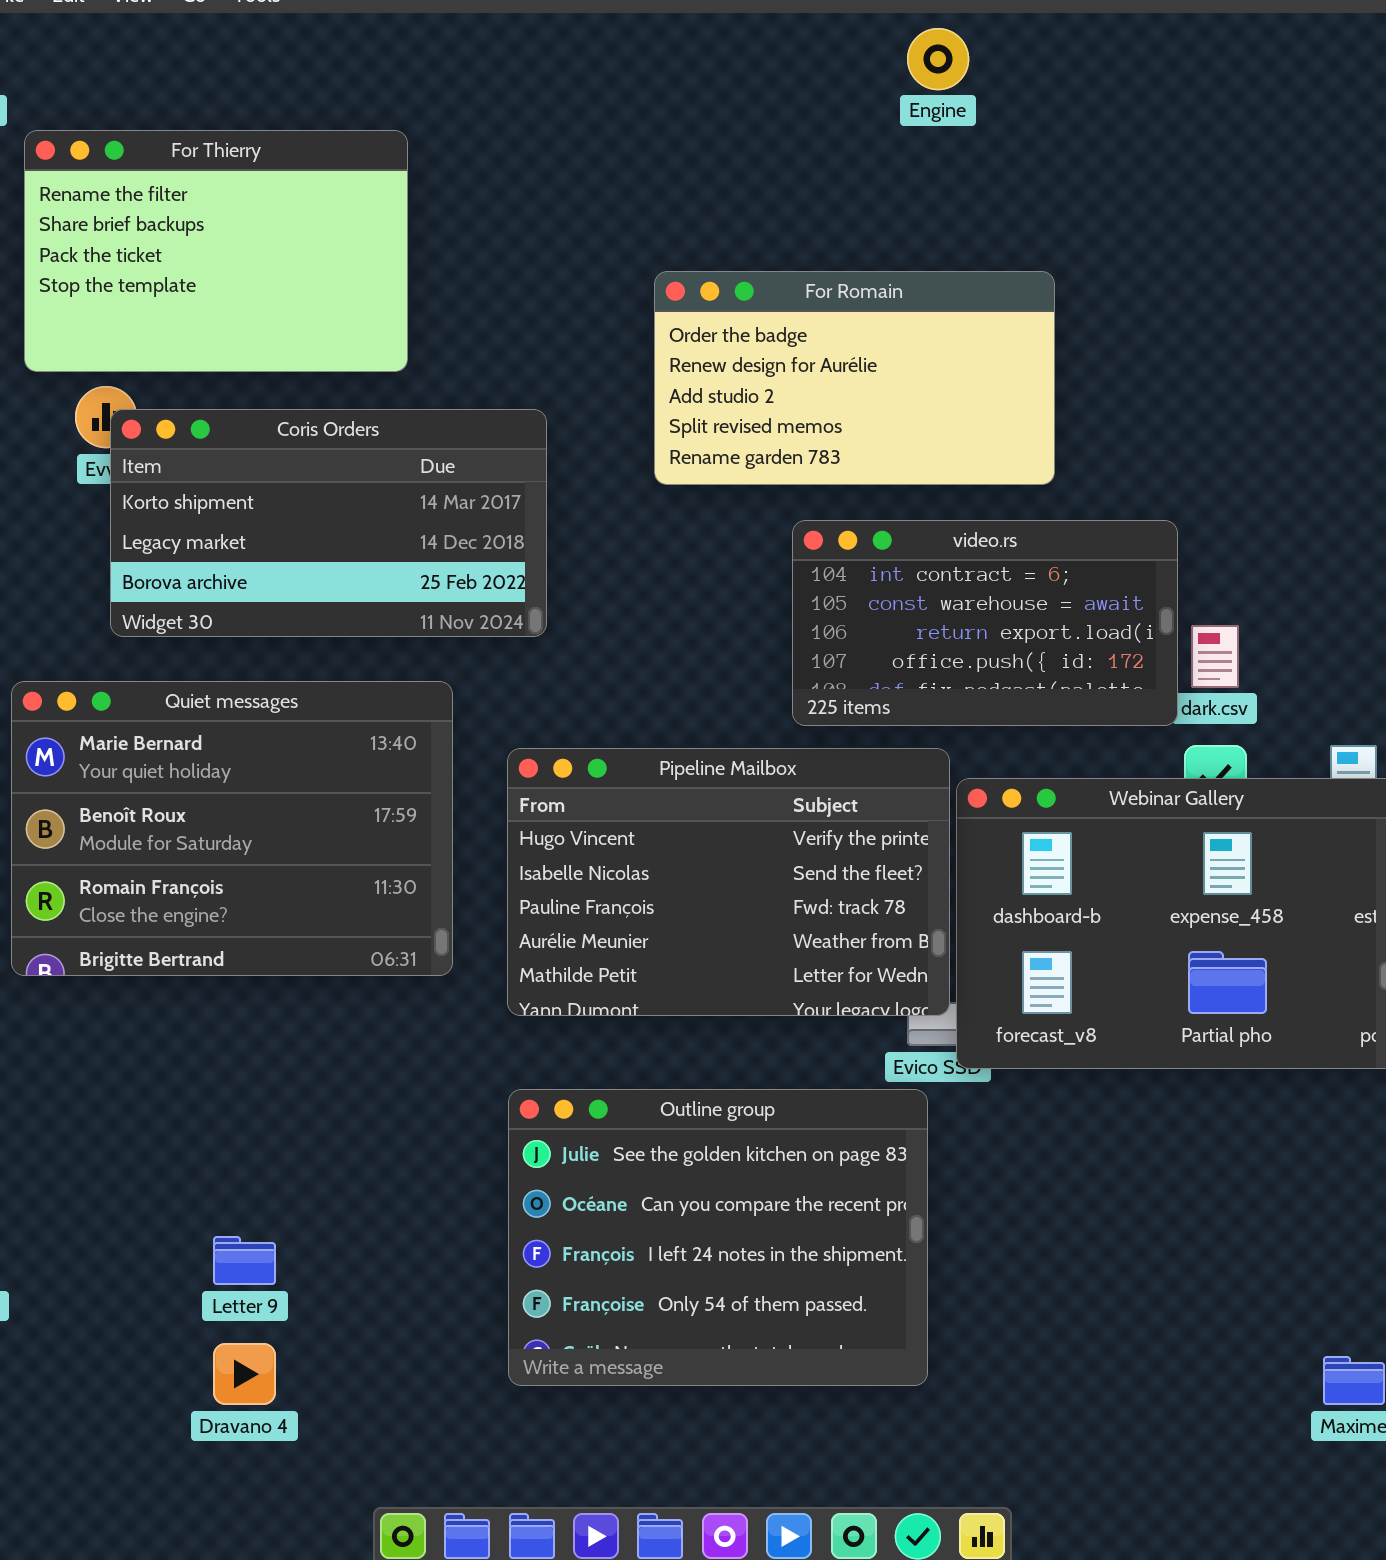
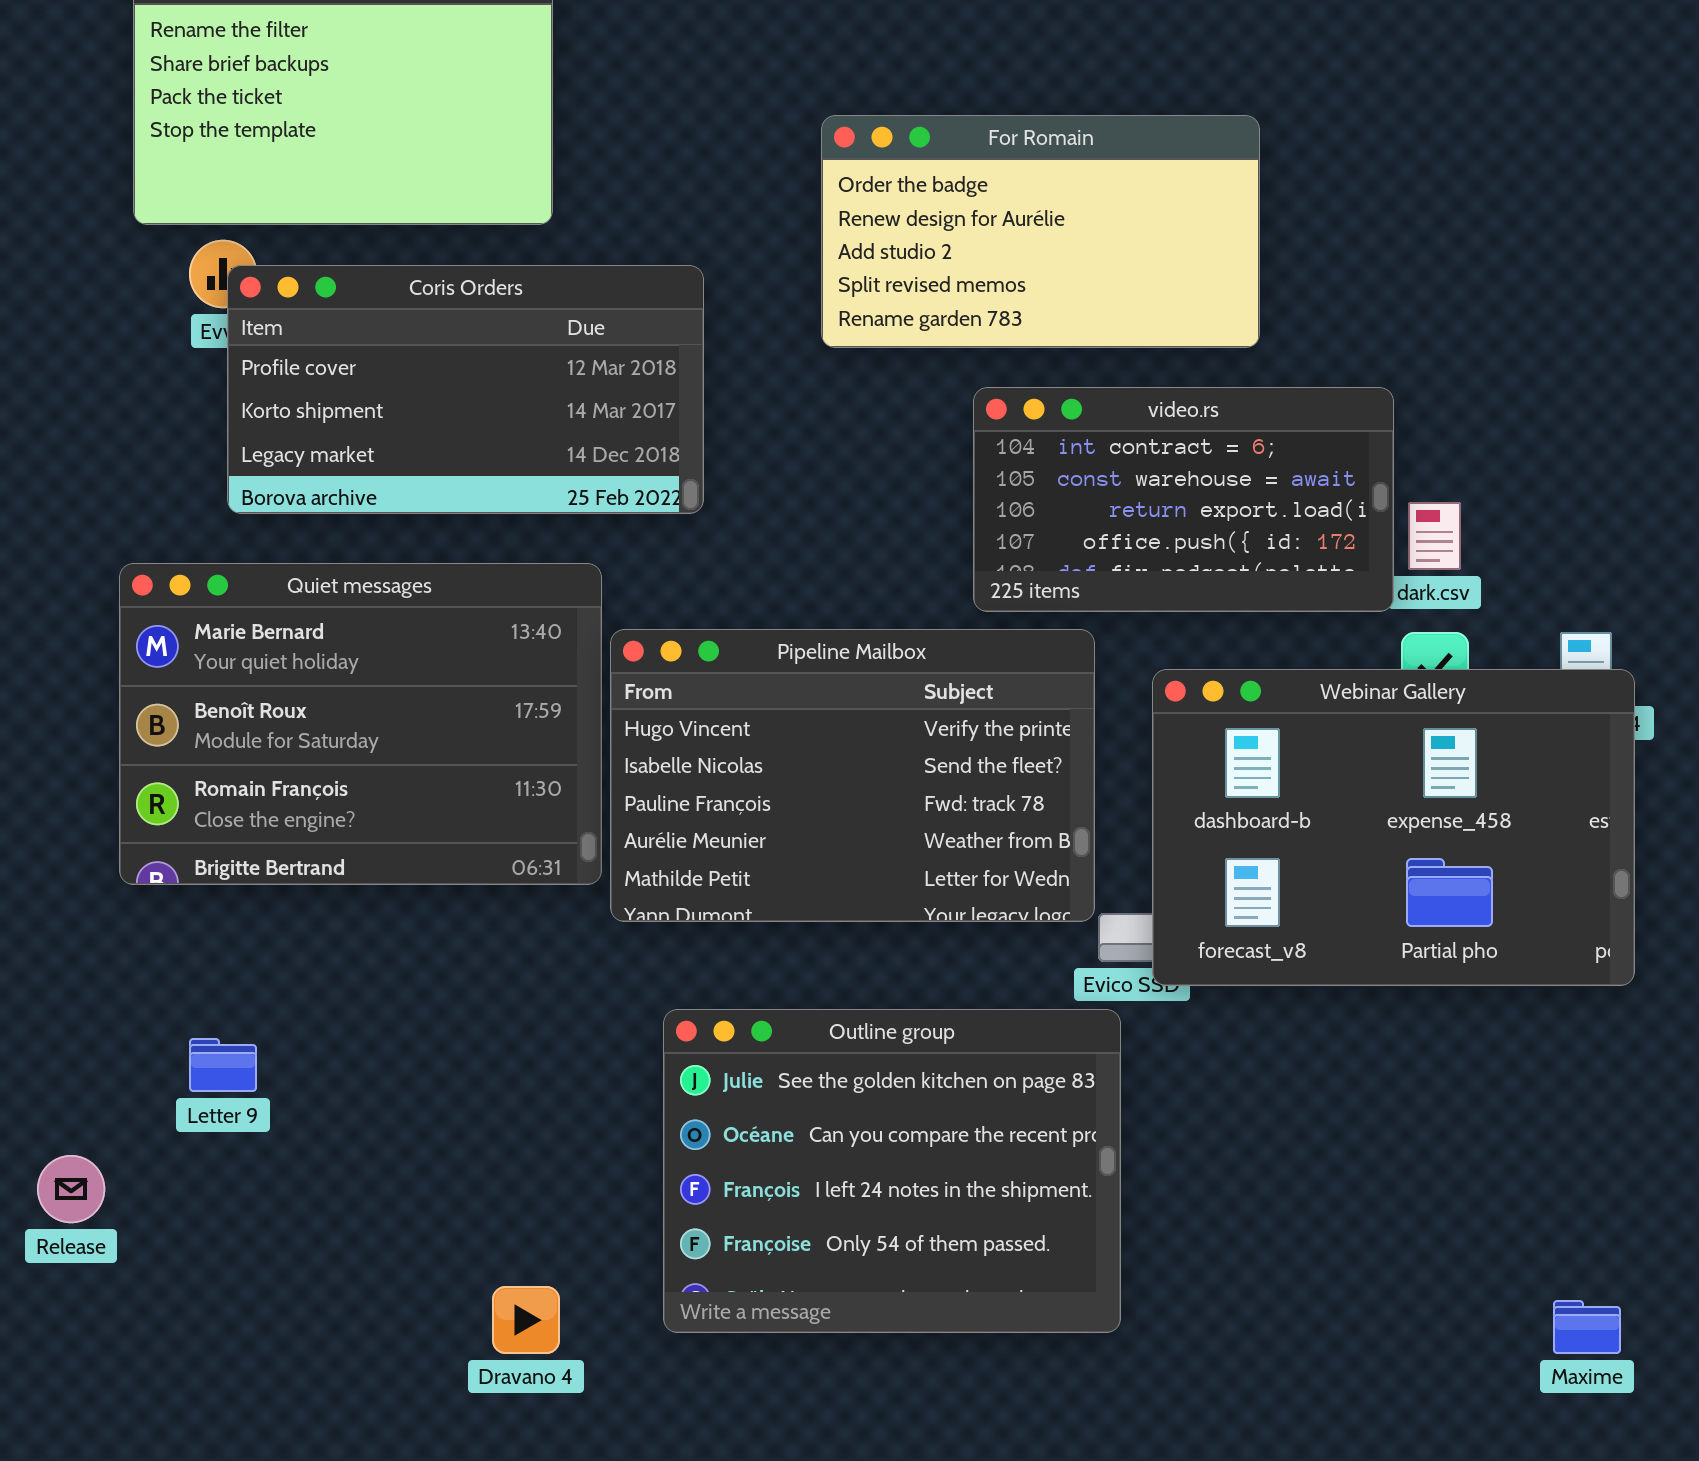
Coris Orders: [110,409,547,637] -> [227,265,704,514], scrolled up 1 row
Pipeline Mailbox: [507,748,950,1016] -> [610,629,1095,922], moved
Letter 9: [213,1236,276,1285] -> [189,1038,257,1092], moved
Dravano 4: [213,1343,276,1405] -> [492,1286,560,1354], moved

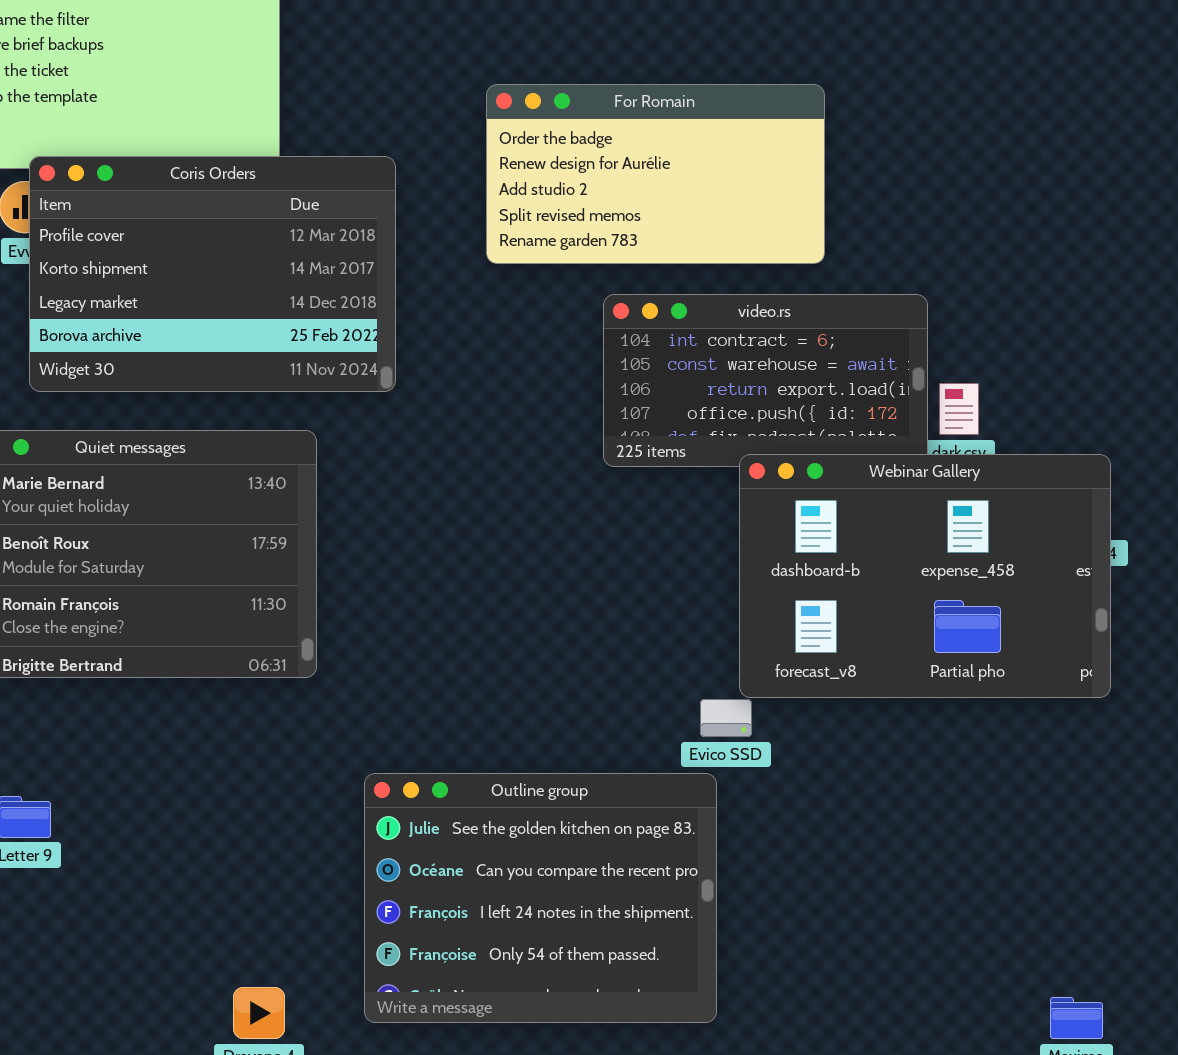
Coris Orders: [227,265,704,514] -> [29,156,396,392], resized
Pipeline Mailbox: [610,629,1095,922] -> none, closed
Webinar Gallery: [1152,669,1635,986] -> [739,454,1111,698], moved

